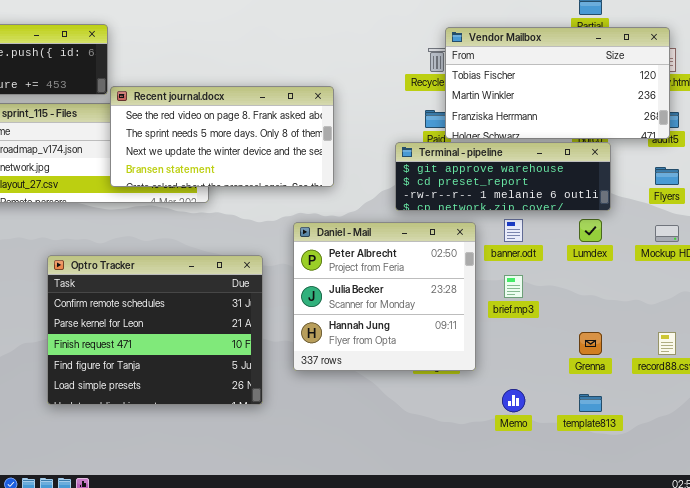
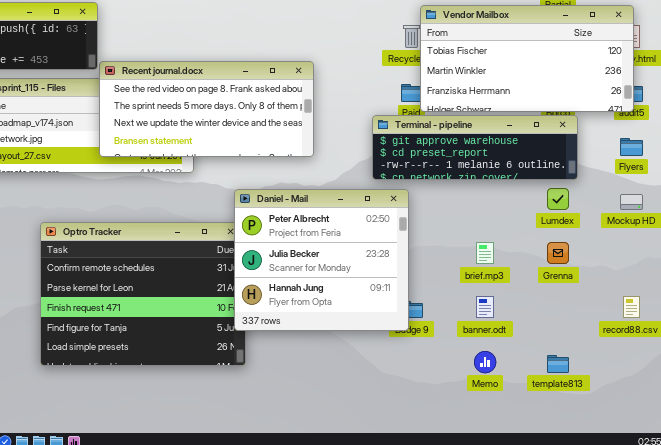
banner.odt: [504,219,523,242] -> [476,296,494,318], moved
Daniel - Mail: [293,222,476,371] -> [234,189,409,331], moved
Grenna: [579,332,602,355] -> [547,242,569,264], moved

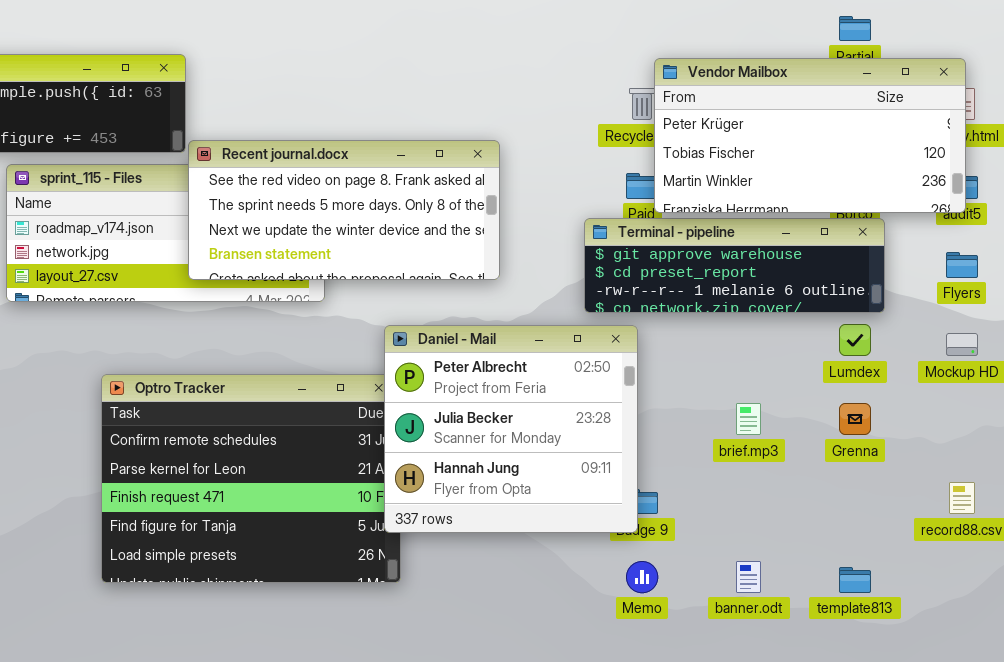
Vendor Mailbox: [420,5,634,112] -> [654,58,966,213], scrolled up 1 row
banner.odt: [476,296,494,318] -> [736,561,761,593], moved
Memo: [474,351,496,373] -> [626,561,658,593], moved

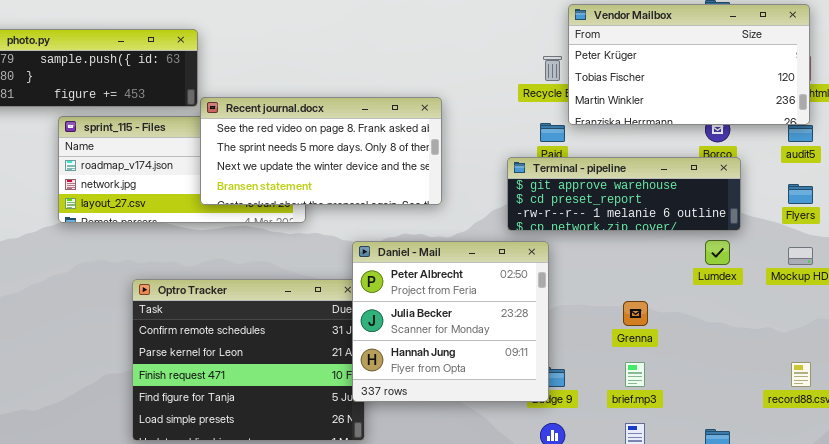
Vendor Mailbox: [654,58,966,213] -> [568,4,810,125], moved
brief.mp3: [736,403,761,435] -> [625,362,645,387], moved
Grenna: [839,403,871,435] -> [623,301,648,326], moved

